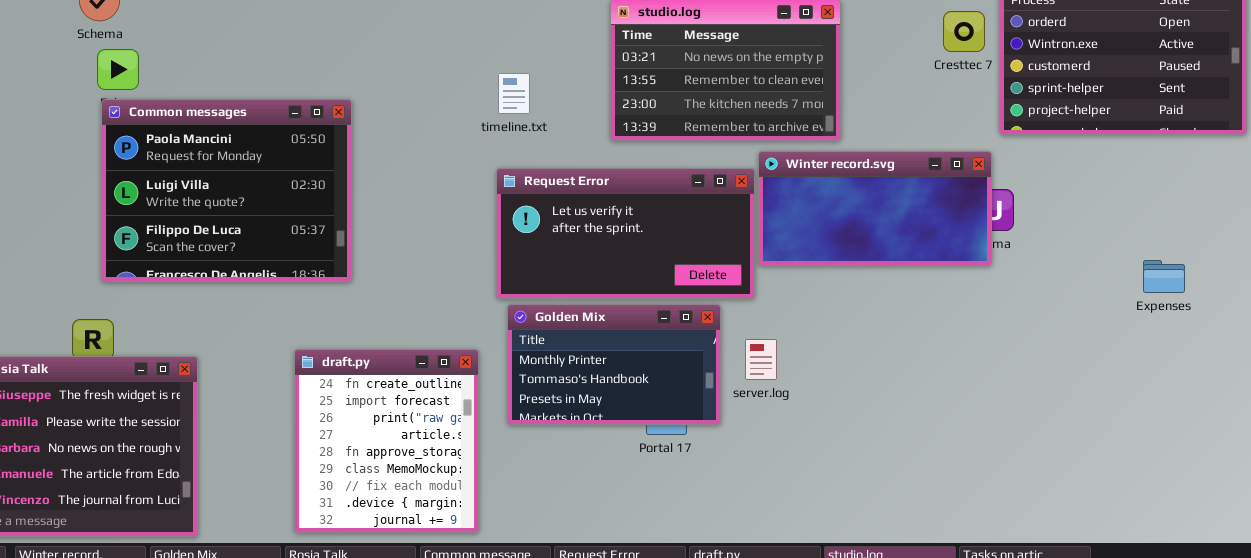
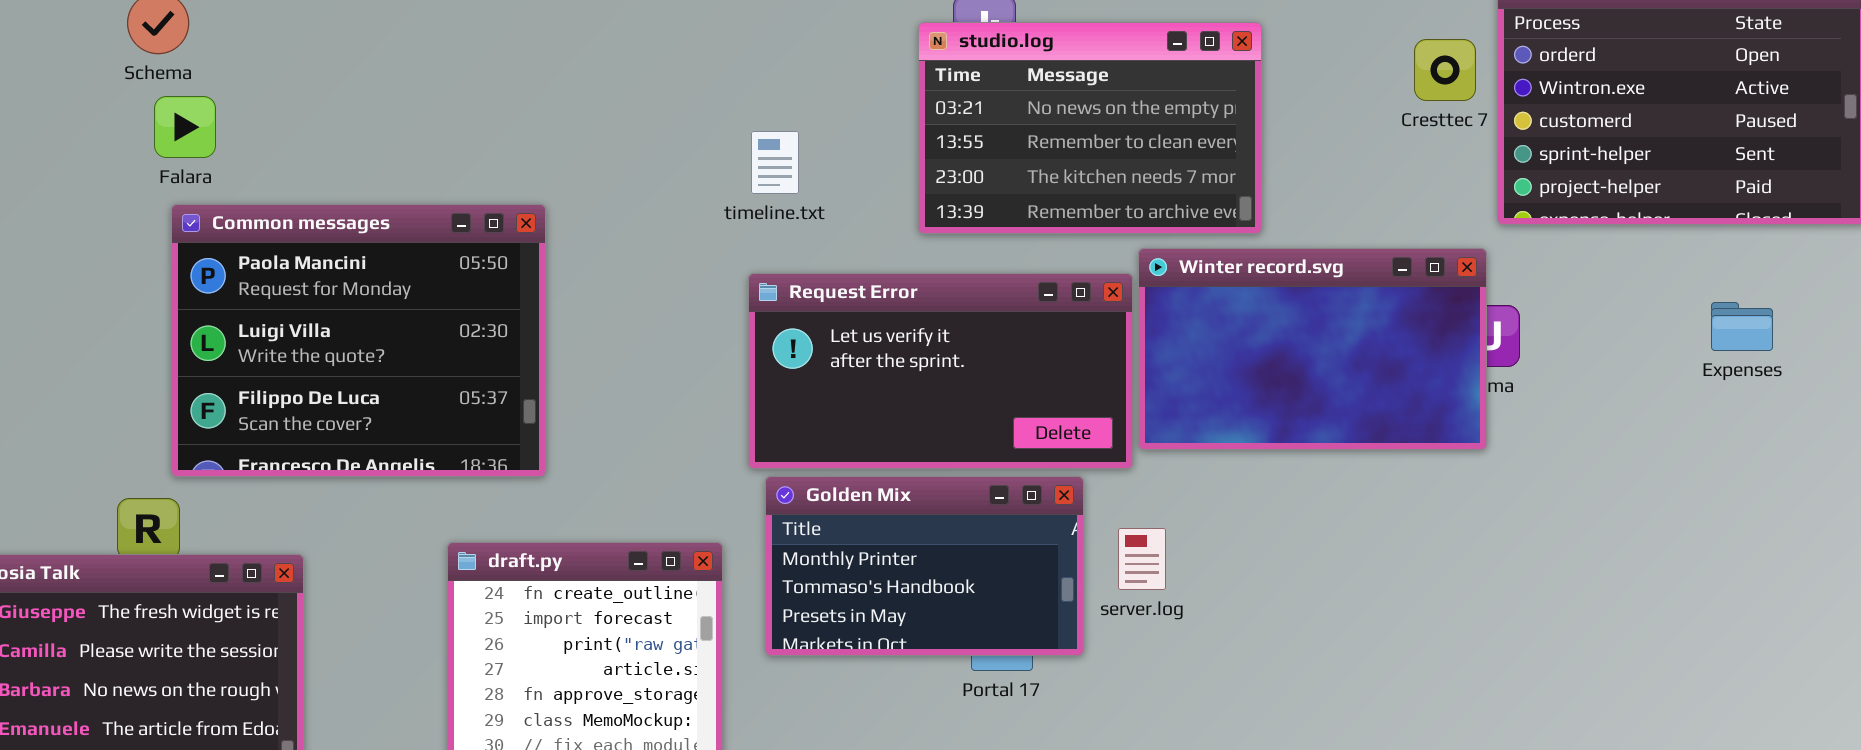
Common messages: [101,99,352,282] -> [171,204,546,477], moved
Winter record.svg: [758,151,992,266] -> [1138,248,1487,450], resized
Expenses: [1143,260,1185,293] -> [1711,302,1773,351], moved

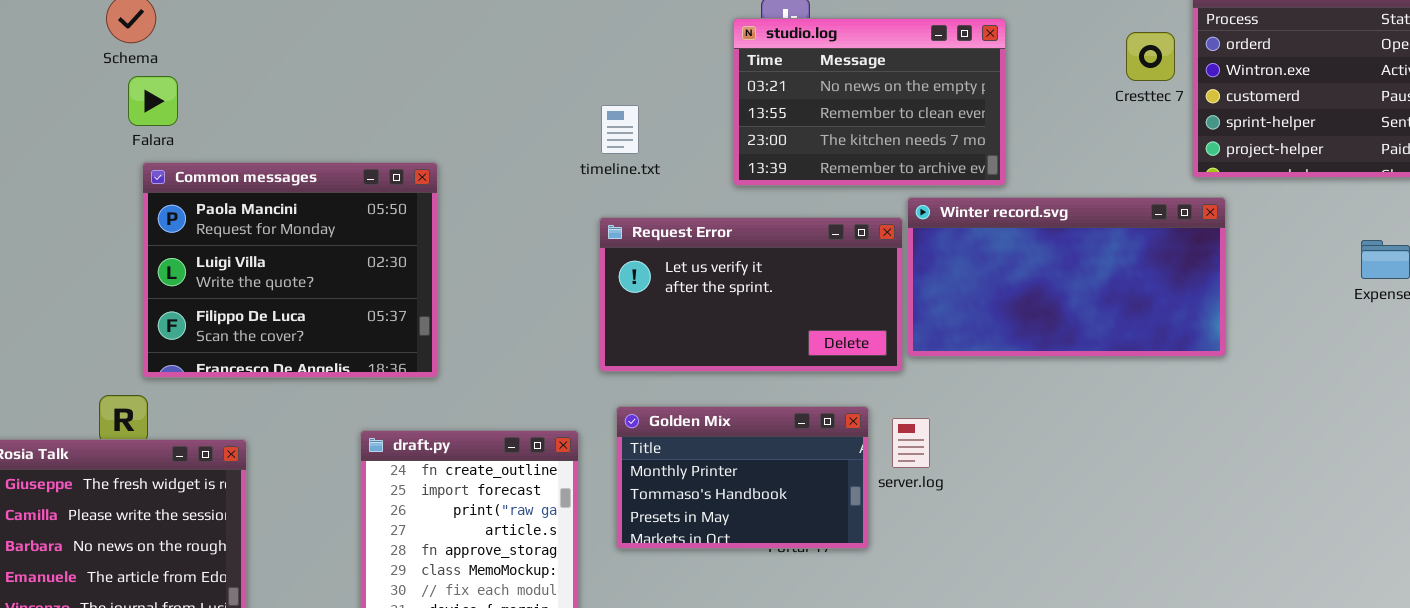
Winter record.svg: [1138,248,1487,450] -> [907,197,1226,357], resized
Golden Mix: [765,476,1084,656] -> [616,406,869,549], moved

